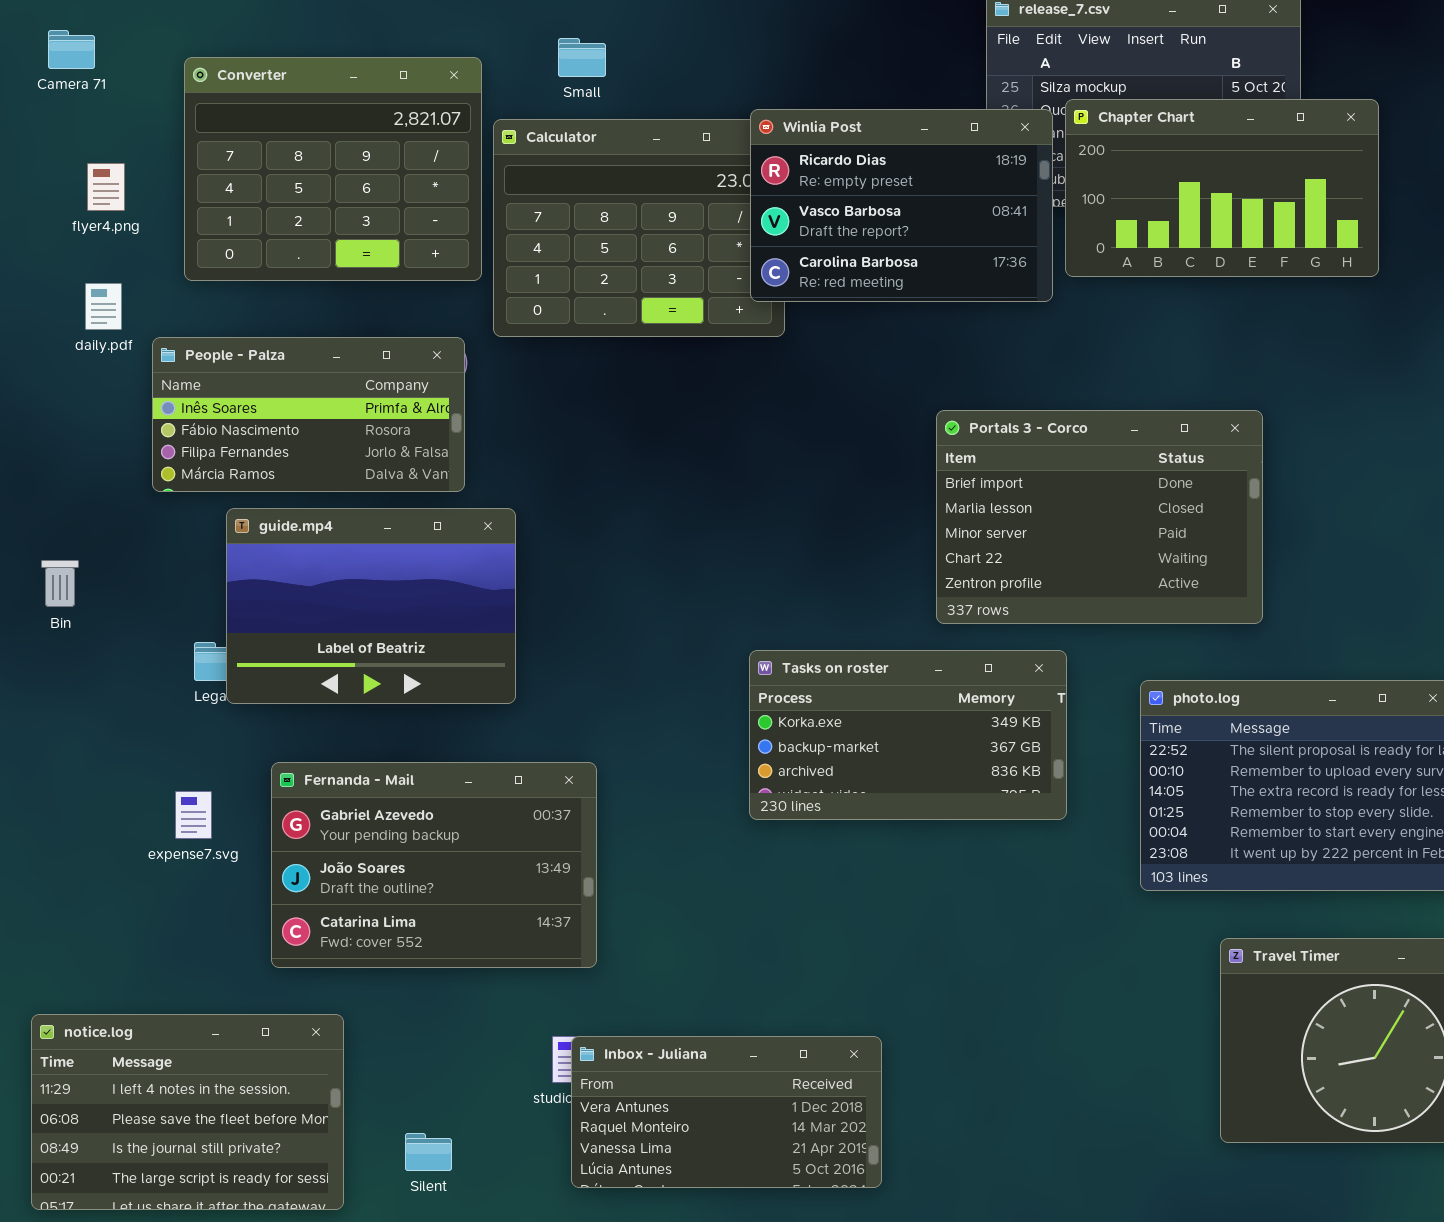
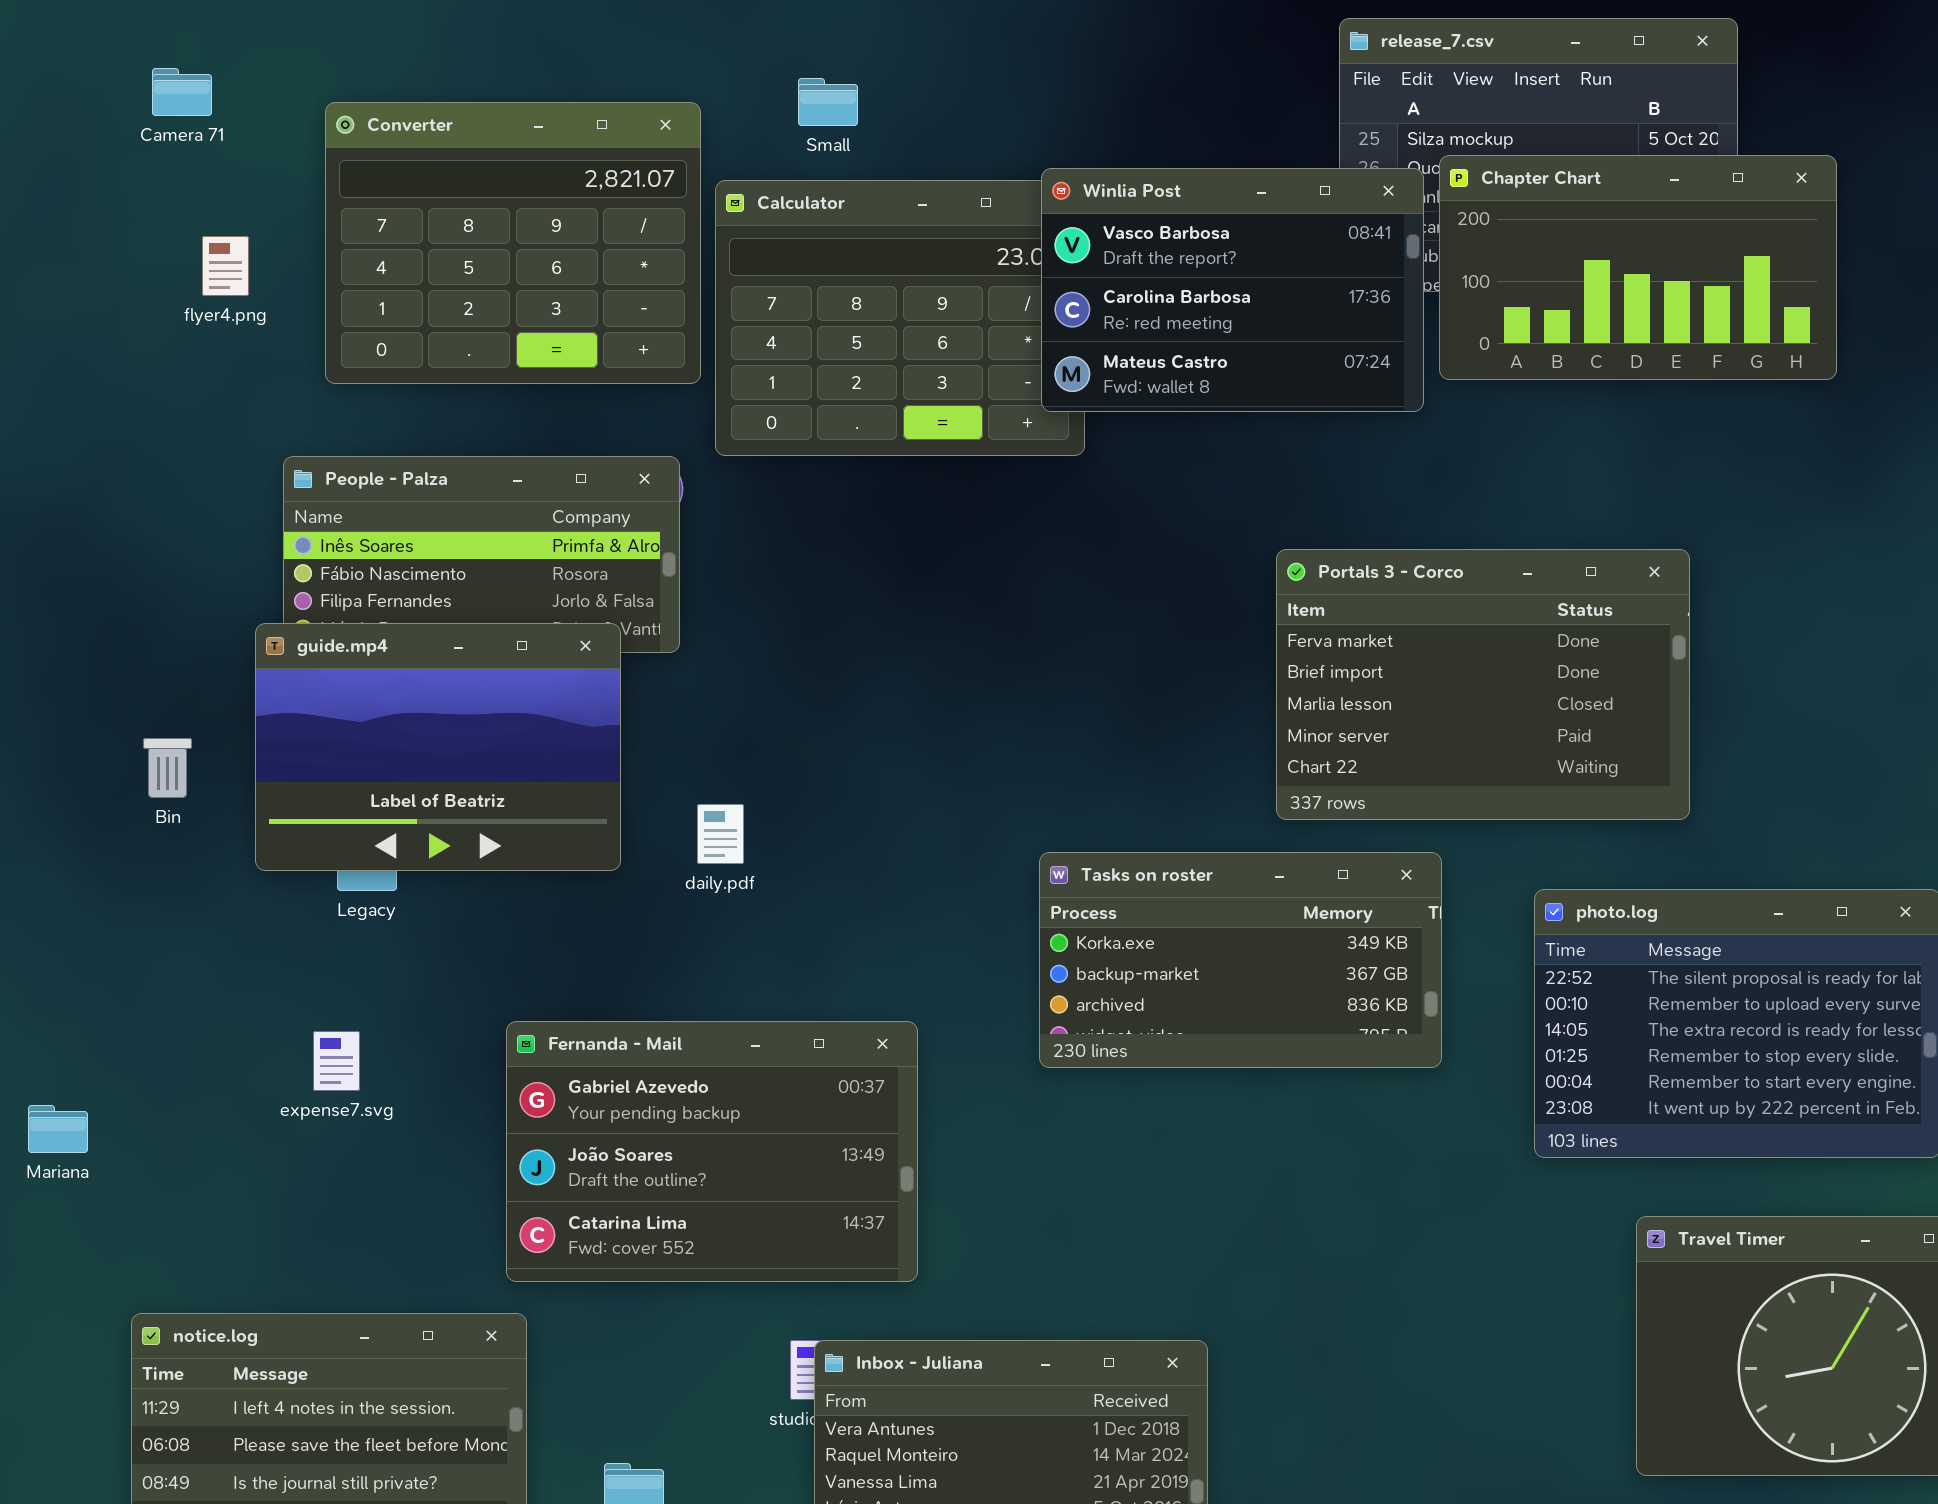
Winlia Post: [750,109,1053,302] -> [1041,168,1424,412], scrolled down 1 row
daily.pdf: [85,283,122,330] -> [697,804,744,864], moved
Portals 3 - Corco: [936,410,1263,624] -> [1276,549,1690,820], scrolled up 1 row
guide.mp4: [226,508,516,704] -> [255,623,621,871], moved
Fernanda - Mail: [271,762,597,968] -> [506,1021,918,1282], moved

